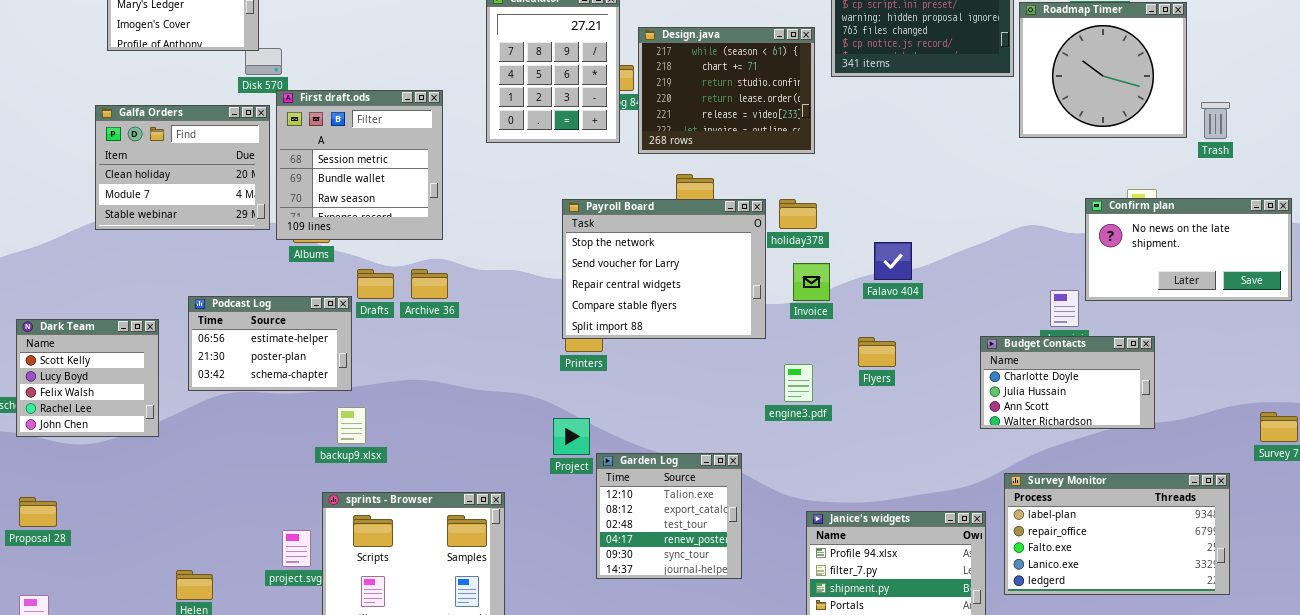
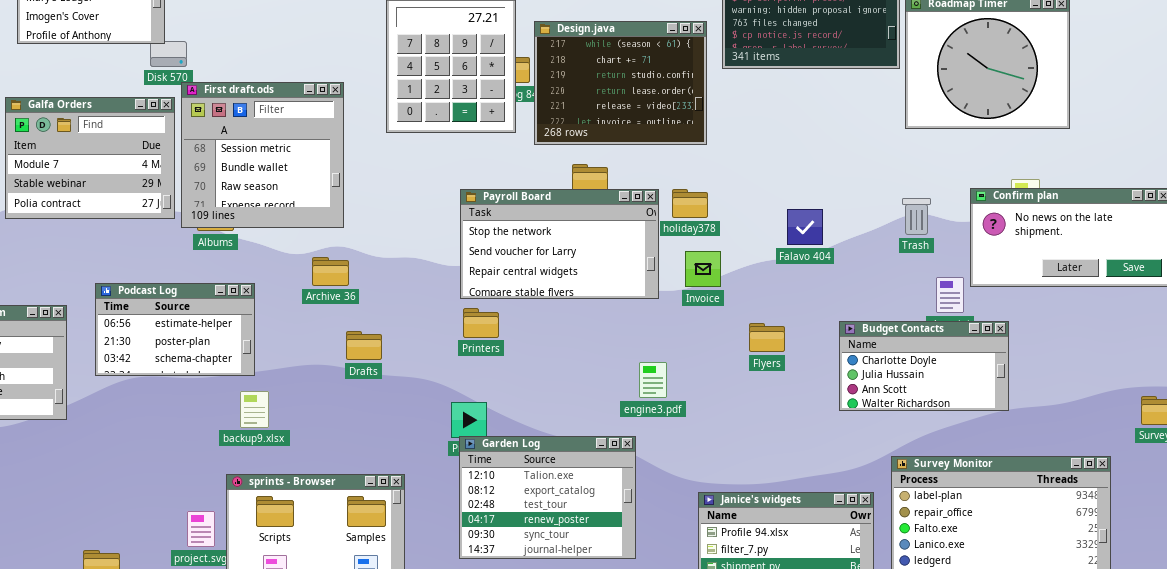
Trash: [1201,102,1230,139] -> [902,198,931,235], moved
Galfa Orders: [95,105,270,230] -> [5,97,175,219], scrolled down 1 row
Payroll Board: [562,199,766,339] -> [460,189,659,299], resized
Falavo 404: [874,242,912,280] -> [787,209,823,245], moved
Drafts: [357,269,394,299] -> [346,331,382,360], moved
Budget Contacts: [980,336,1155,429] -> [839,321,1009,411], moved
engine3.pdf: [784,364,813,402] -> [639,362,667,398], moved
Garden Log: [596,453,742,579] -> [459,436,636,559], resized

